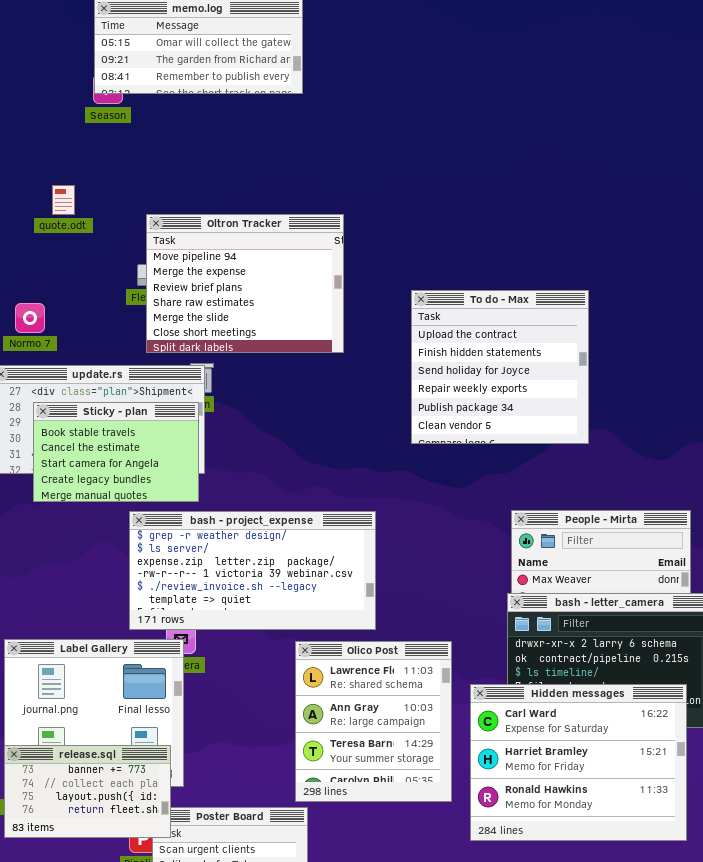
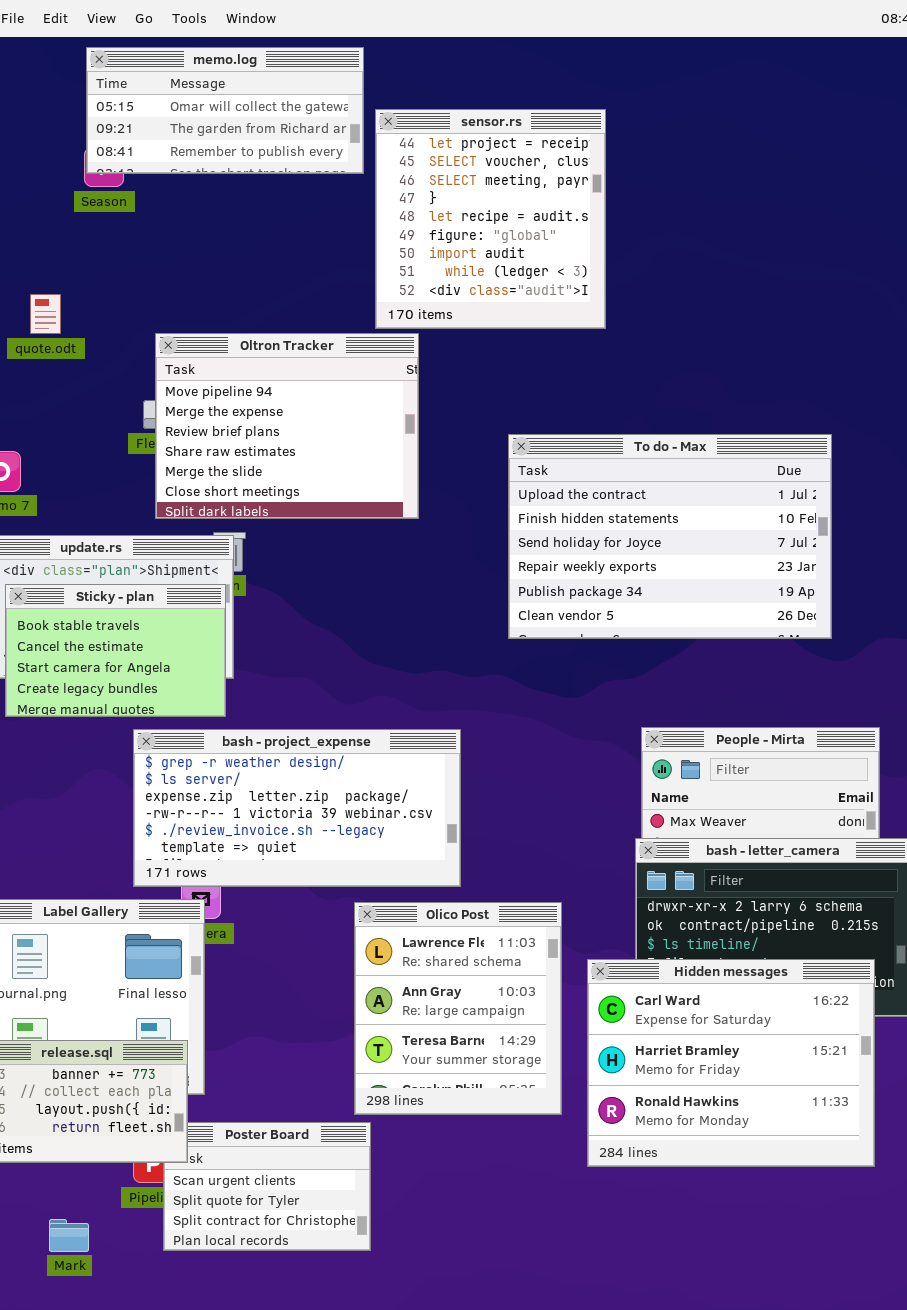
sensor.rs: none -> [375,109,606,329], opened
To do - Max: [411,290,589,444] -> [508,434,832,639], resized

